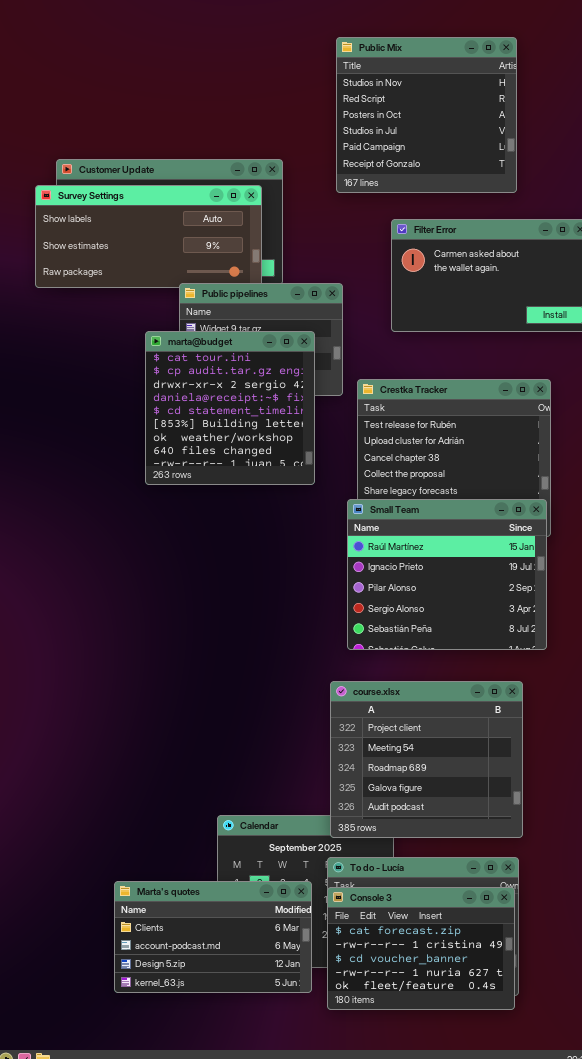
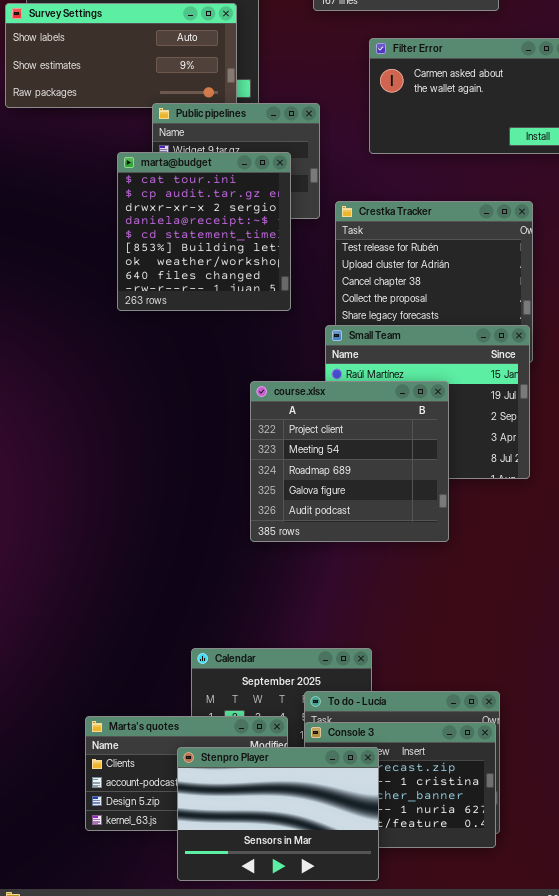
course.xlsx: [330,681,523,838] -> [250,381,449,542], moved
Stenpro Player: none -> [177,747,379,881], opened

